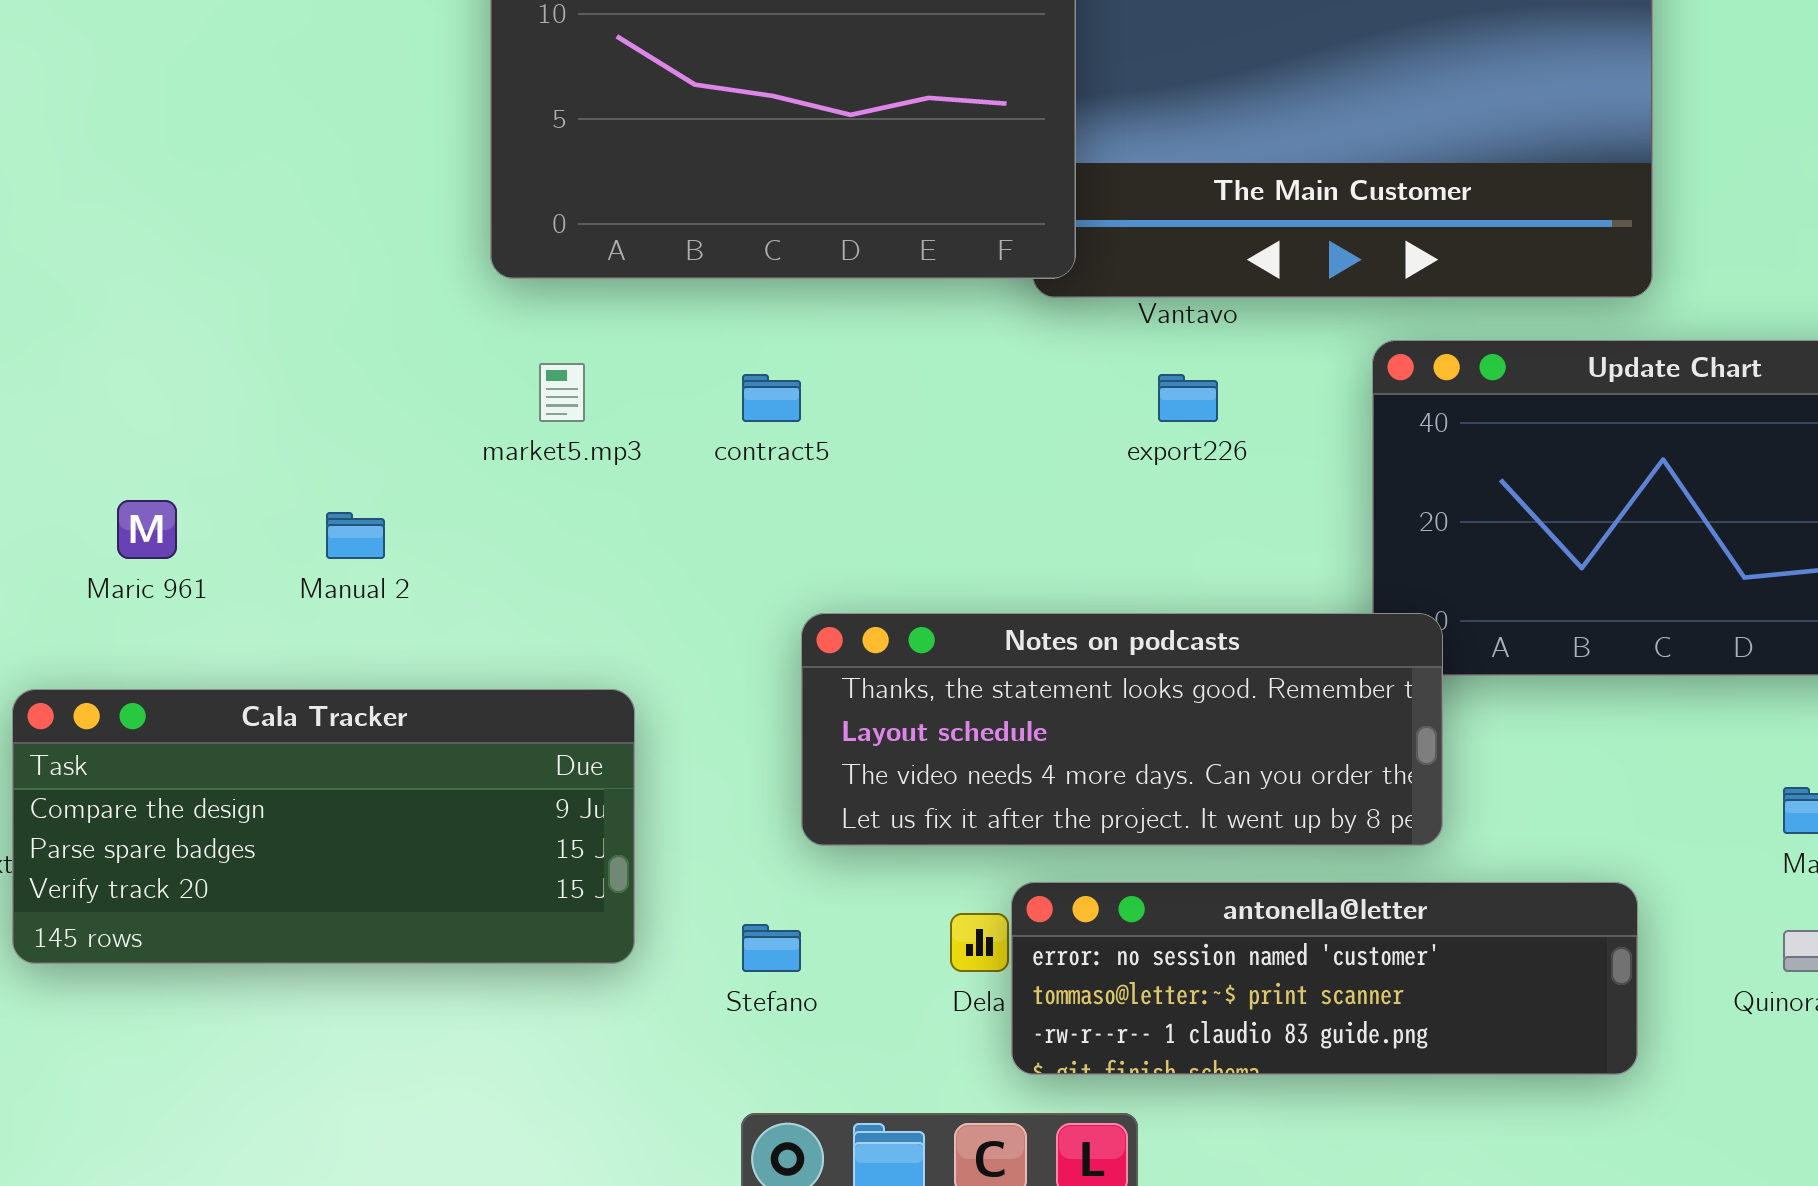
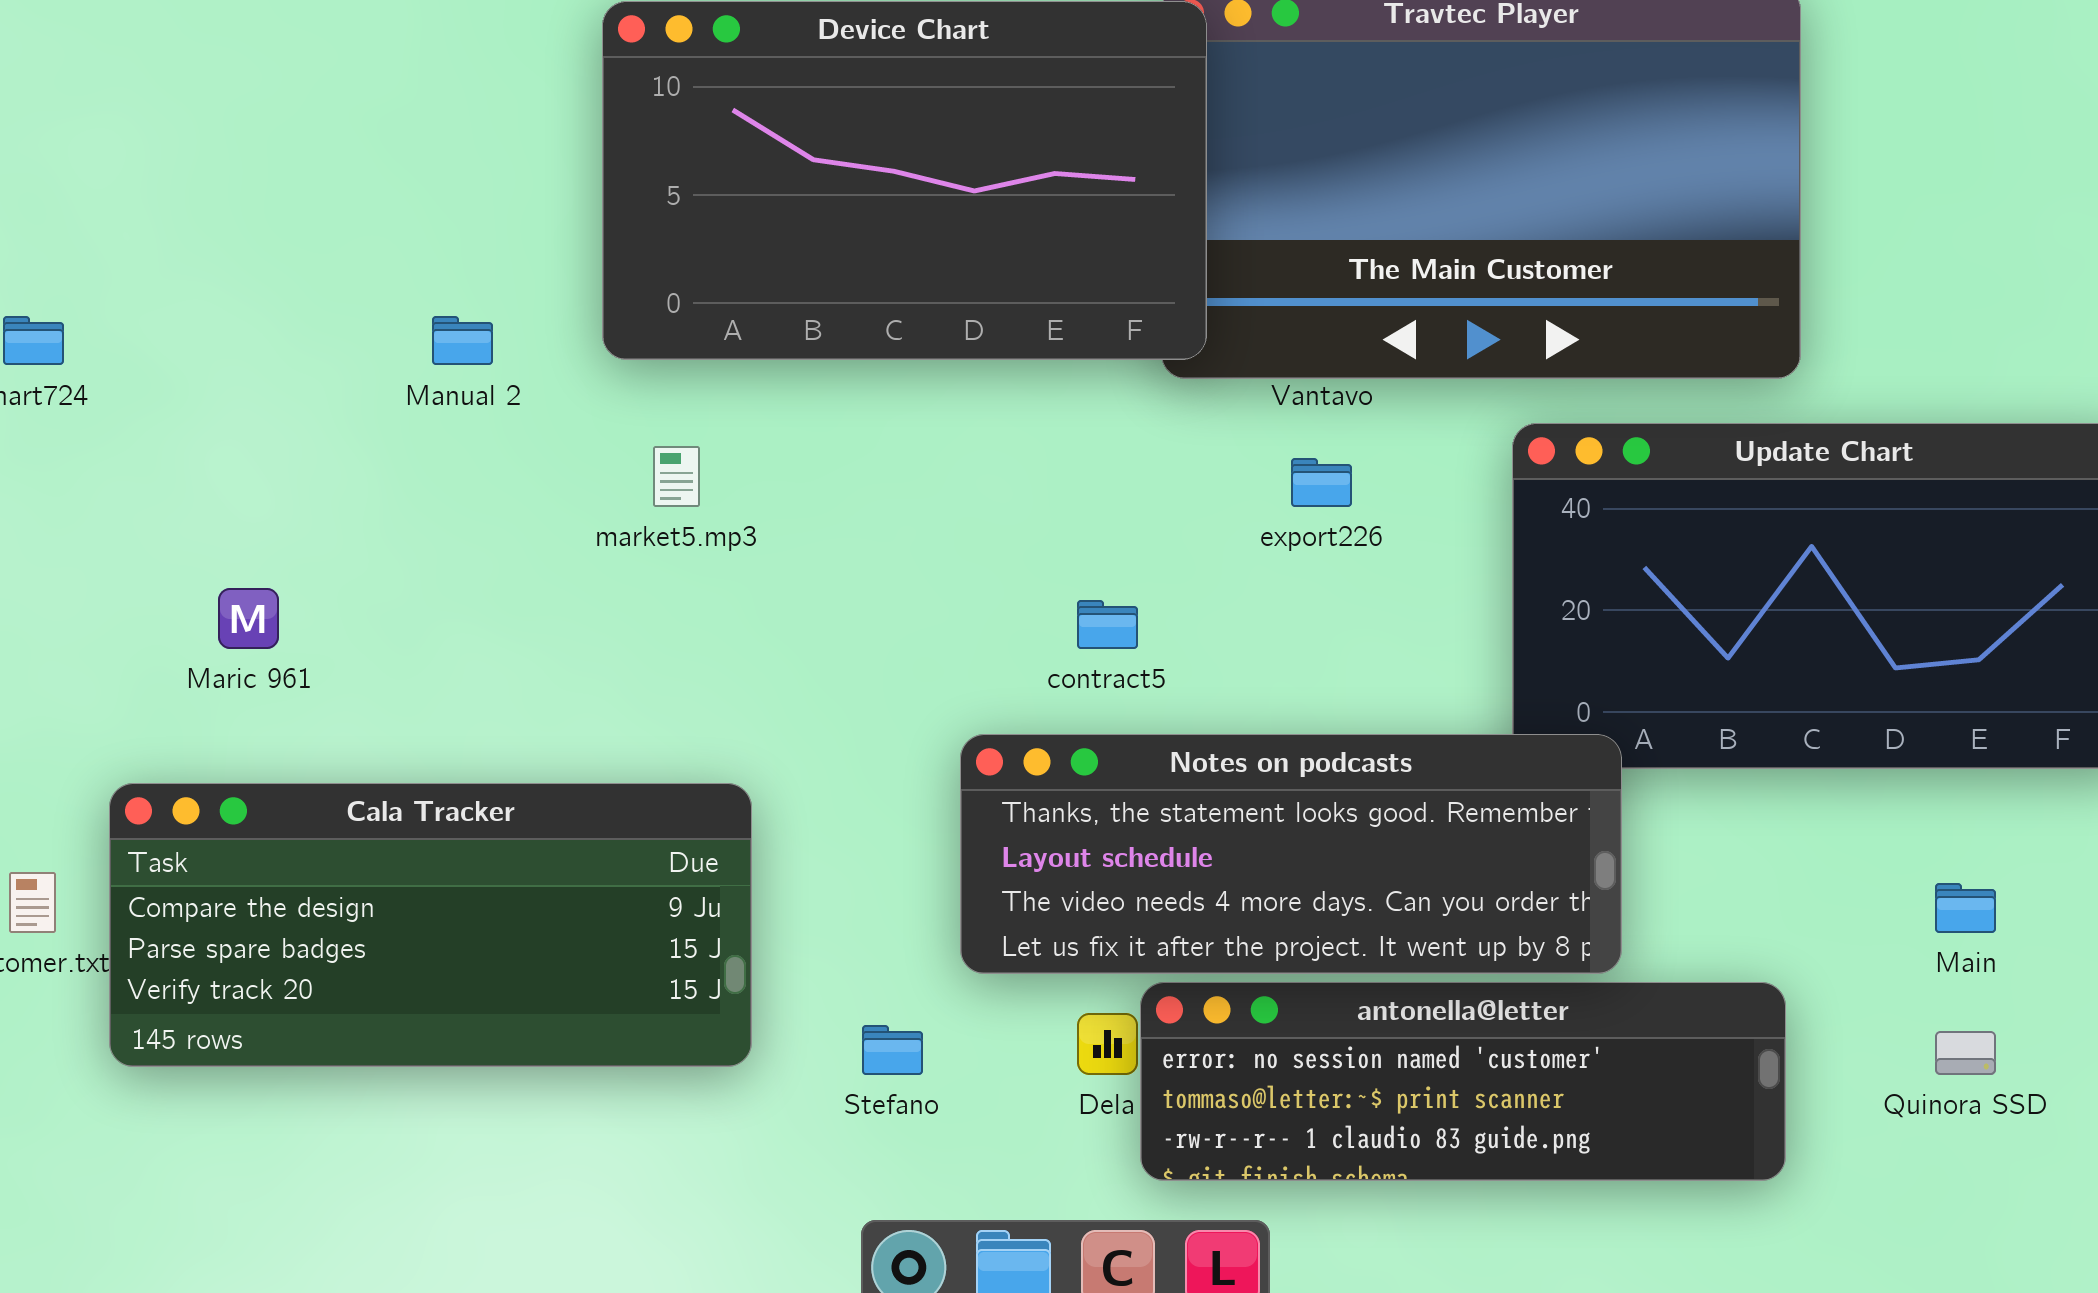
contract5: [742,374,801,422] -> [1077,600,1138,649], moved
Manual 2: [326,512,385,559] -> [432,316,493,365], moved
Notes on podcasts: [801,613,1443,846] -> [960,734,1622,974], moved

